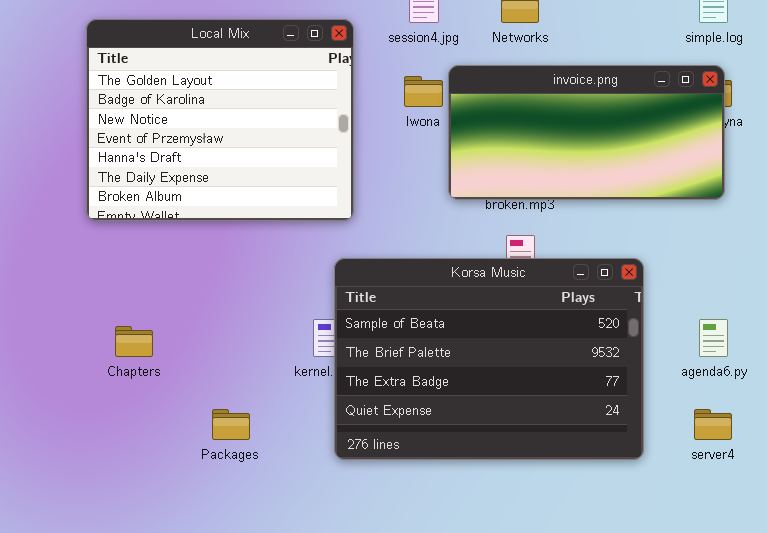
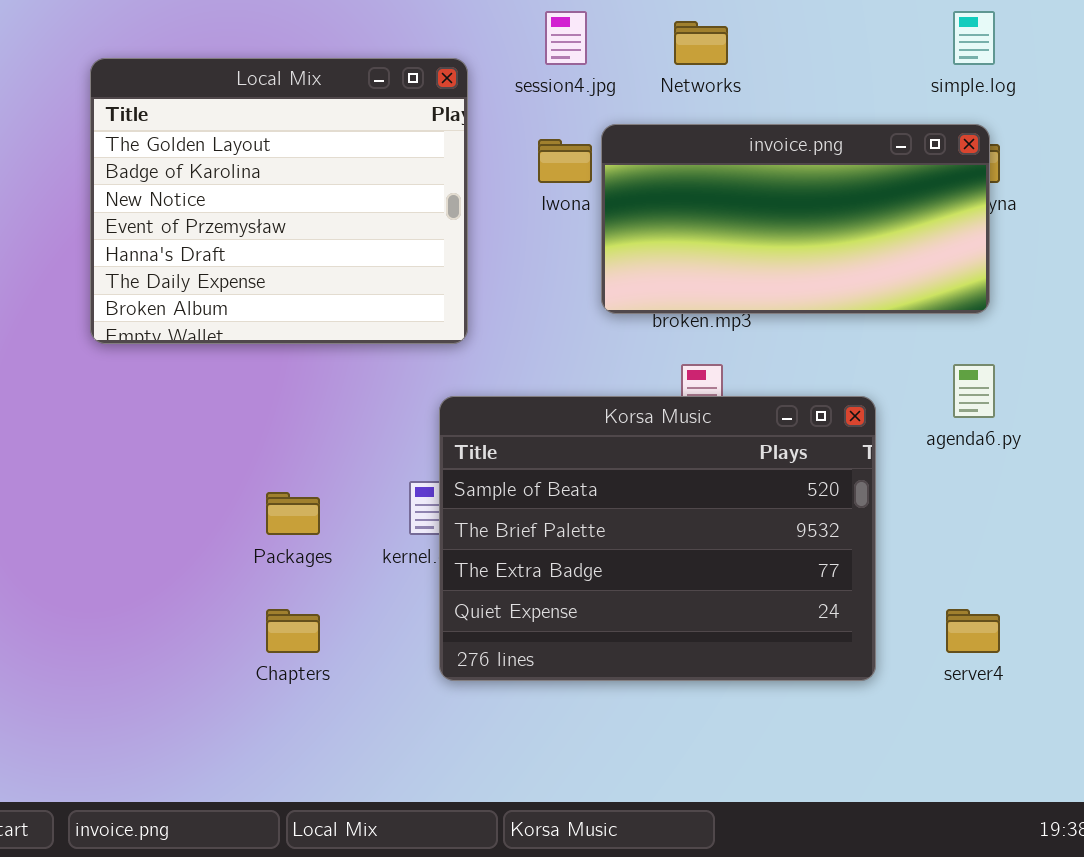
agenda6.py: [699,319,728,357] -> [953,364,995,418], moved
Chapters: [115,326,153,357] -> [266,609,320,653], moved
Packages: [212,409,250,440] -> [266,492,320,535], moved

